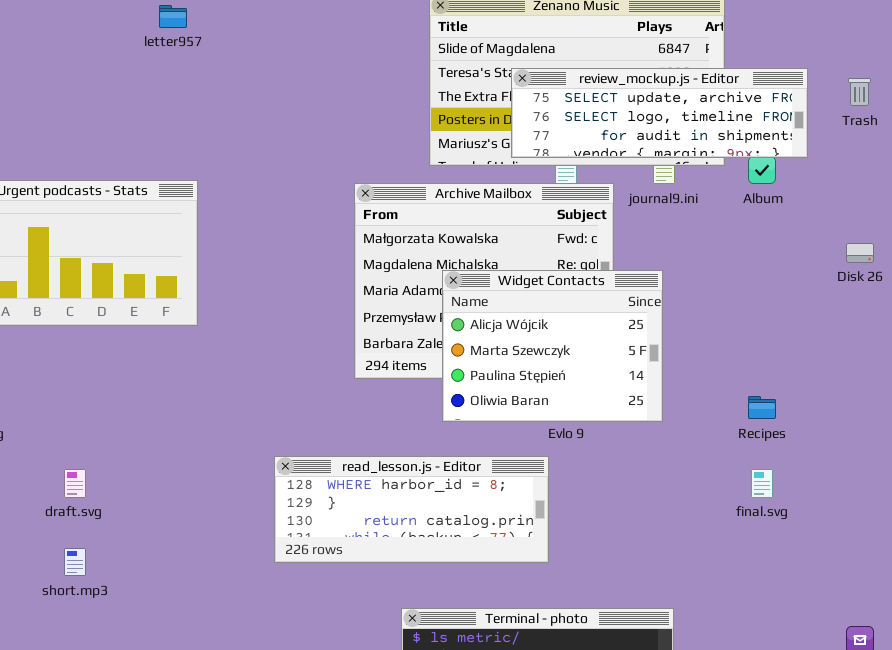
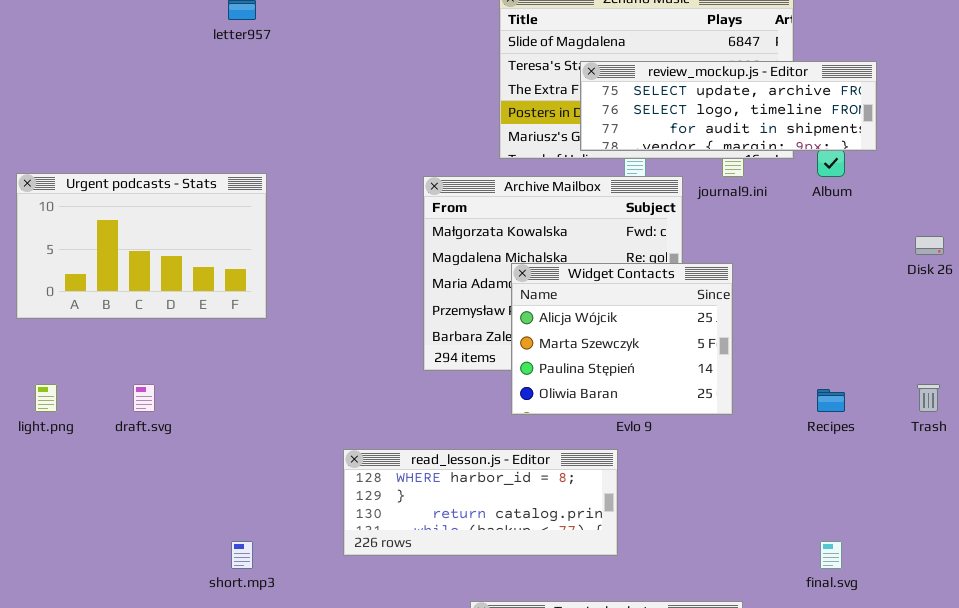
Trash: [848,78,871,106] -> [917,384,940,412], moved
draft.svg: [64,469,86,498] -> [133,384,155,412], moved
final.svg: [751,469,773,498] -> [820,541,842,569], moved
short.mp3: [64,548,86,576] -> [231,541,253,569], moved

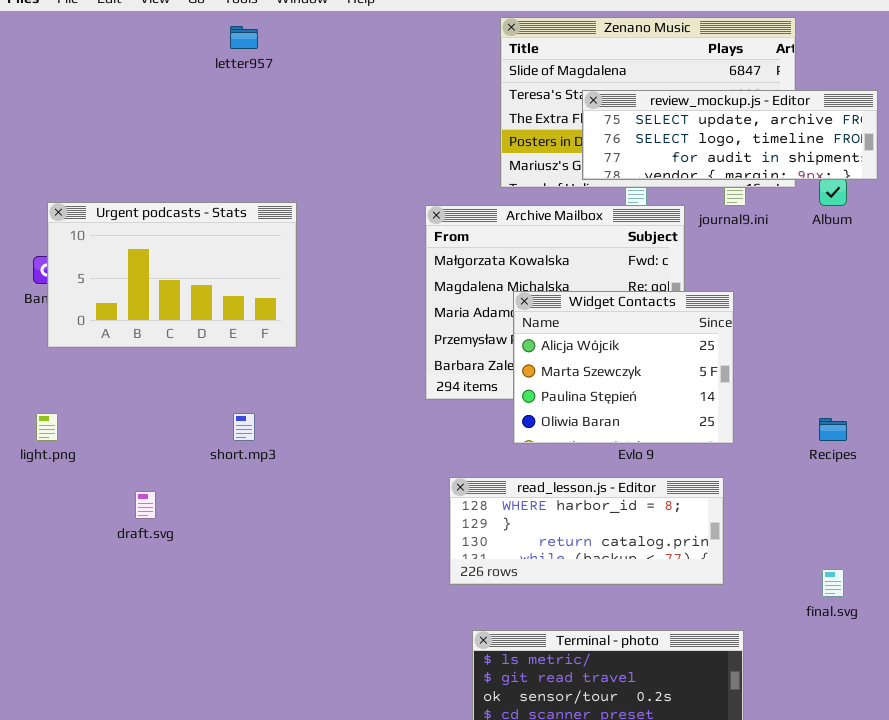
Urgent podcasts - Stats: [16,173,267,319] -> [47,202,297,348], moved
draft.svg: [133,384,155,412] -> [135,491,156,519], moved
read_lesson.js - Editor: [343,449,618,556] -> [449,477,724,585], moved
short.mp3: [231,541,253,569] -> [233,413,255,441], moved

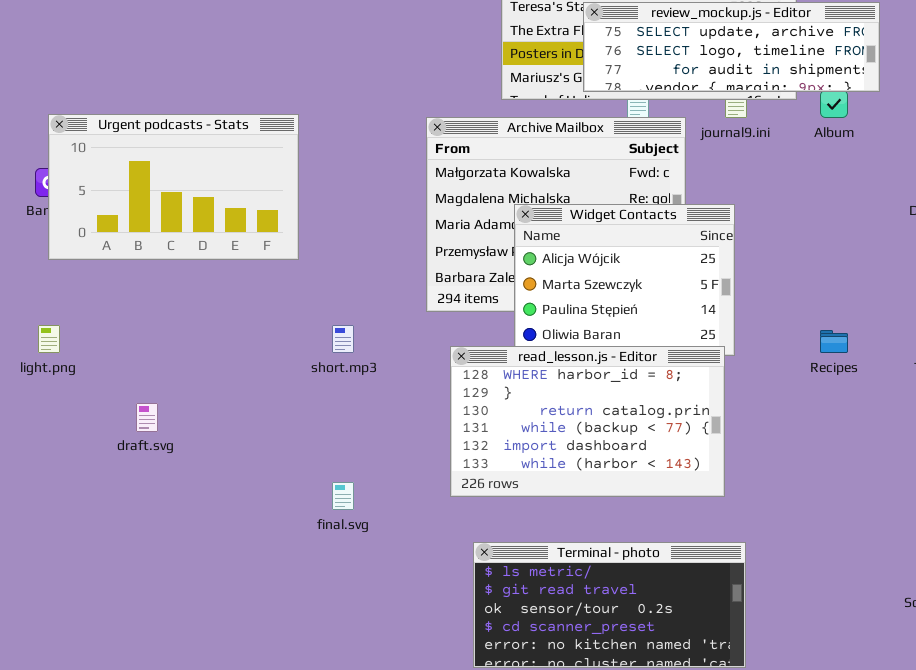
short.mp3: [233,413,255,441] -> [332,325,354,353], moved
read_lesson.js - Editor: [449,477,724,585] -> [450,346,725,497], resized
final.svg: [822,569,844,597] -> [332,482,354,510], moved

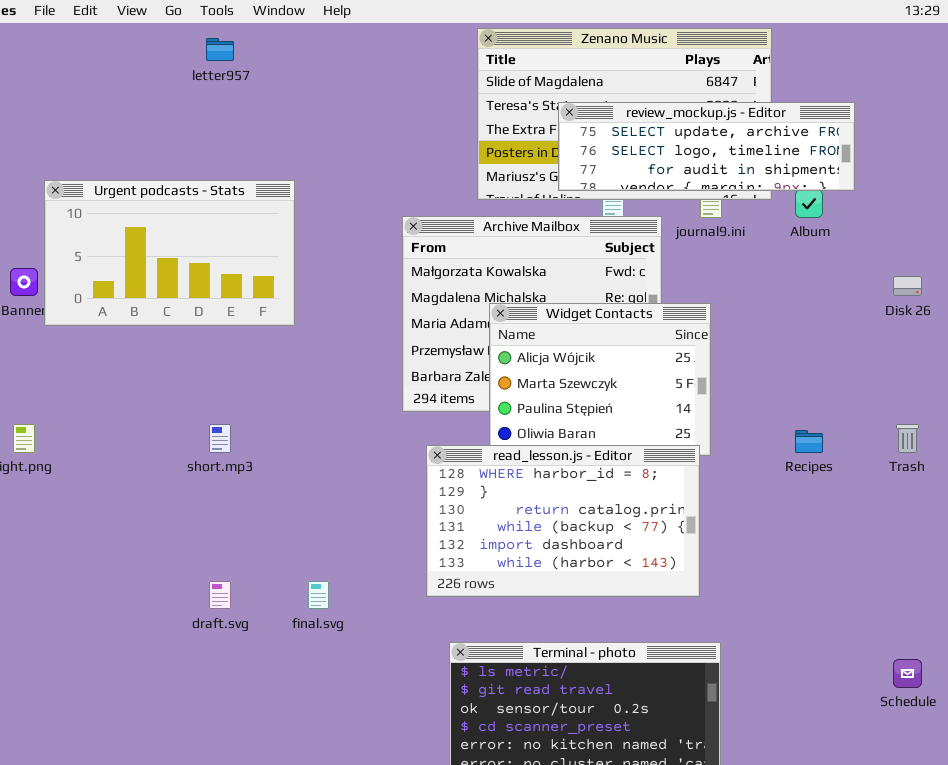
Urgent podcasts - Stats: [48,114,299,260] -> [44,180,295,326], moved
short.mp3: [332,325,354,353] -> [209,424,231,453], moved
draft.svg: [136,403,158,432] -> [209,581,231,609], moved

